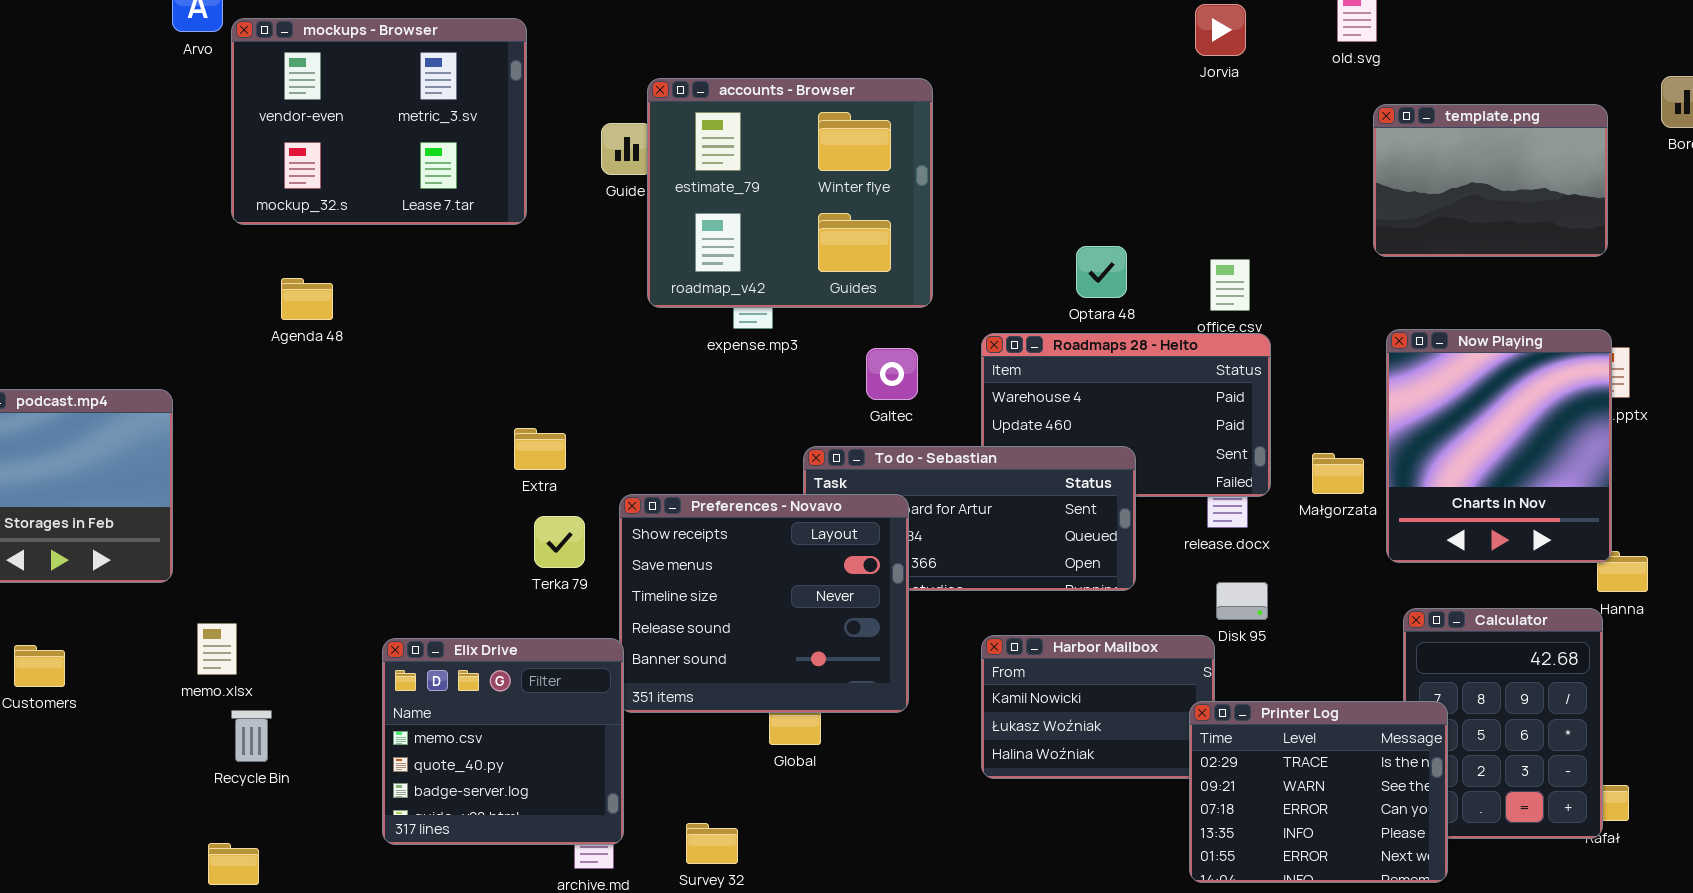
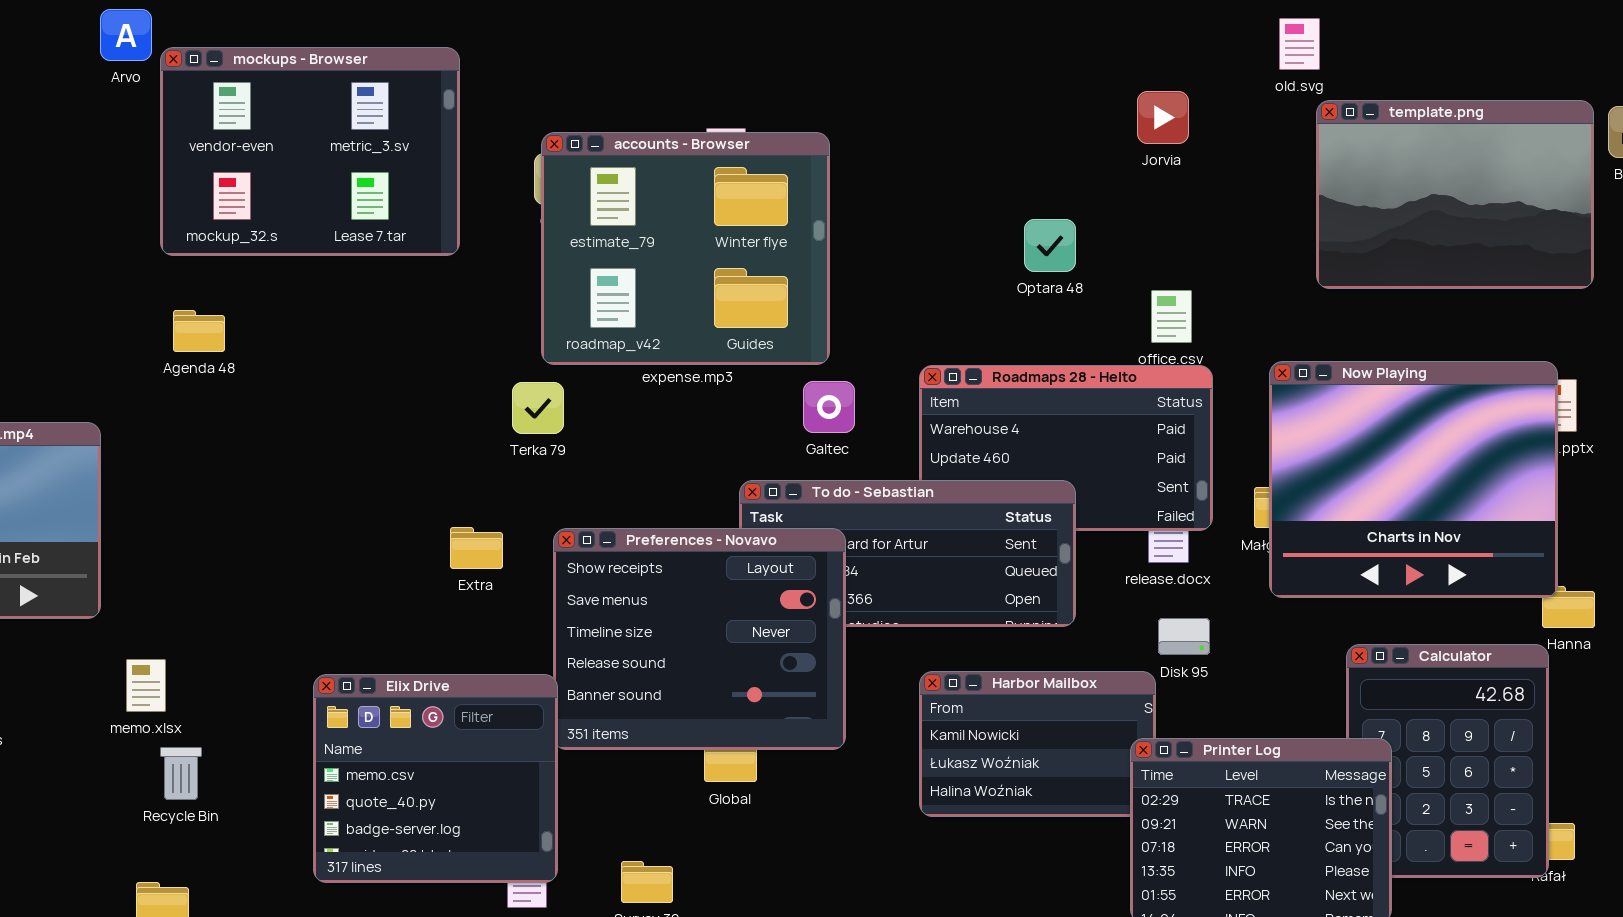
Jorvia: [1195,4,1246,56] -> [1137,91,1189,144], moved
accounts - Browser: [647,78,933,308] -> [541,132,830,365], moved
template.png: [1373,104,1608,257] -> [1316,100,1594,289], resized
Optara 48: [1076,246,1127,298] -> [1024,219,1076,272], moved
Agenda 48: [281,278,333,320] -> [173,310,225,352], moved
Now Playing: [1386,329,1612,563] -> [1269,361,1558,598], resized
Extra: [514,428,566,470] -> [450,527,503,569], moved
Terka 79: [534,516,585,568] -> [512,382,564,434], moved

